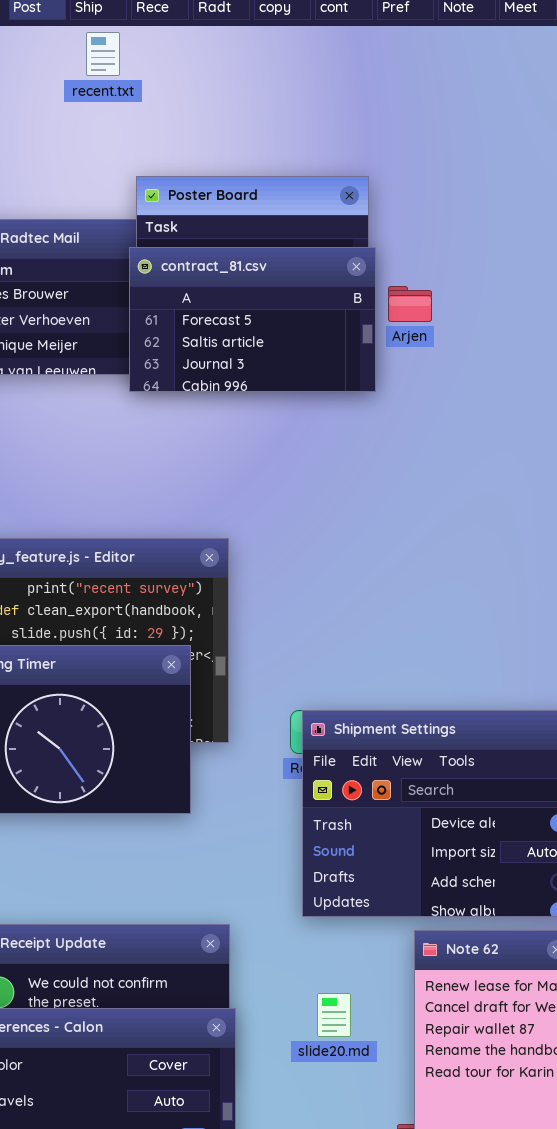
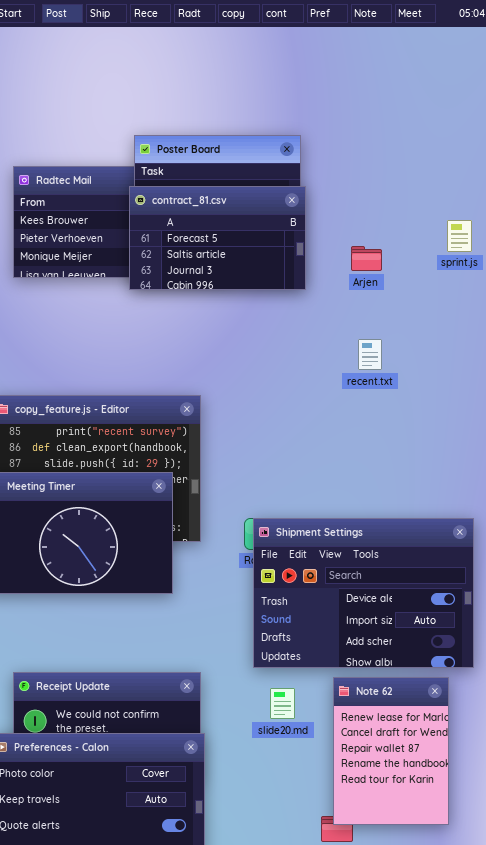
recent.txt: [86,32,120,76] -> [358,339,382,370], moved
Arjen: [388,286,432,322] -> [351,246,382,271], moved
slide20.md: [317,993,351,1037] -> [270,688,295,719], moved

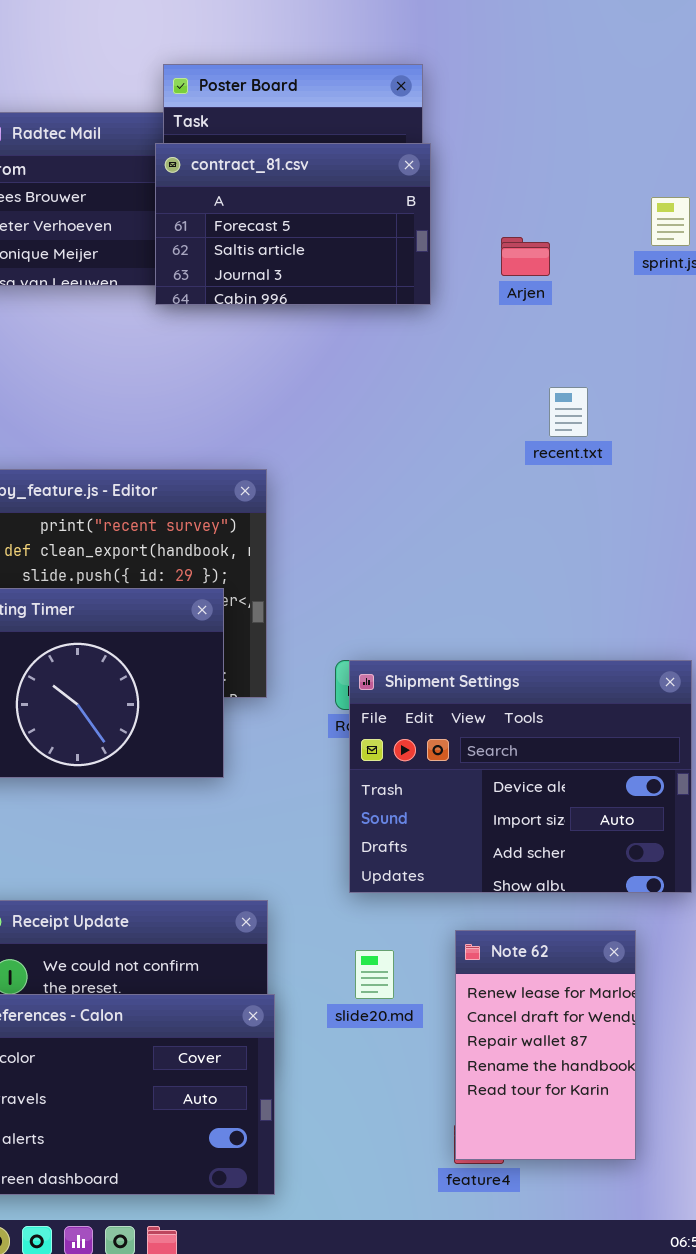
recent.txt: [358,339,382,370] -> [549,387,588,437], moved
Note 62: [333,677,449,825] -> [455,930,636,1160], moved
slide20.md: [270,688,295,719] -> [355,950,394,999], moved

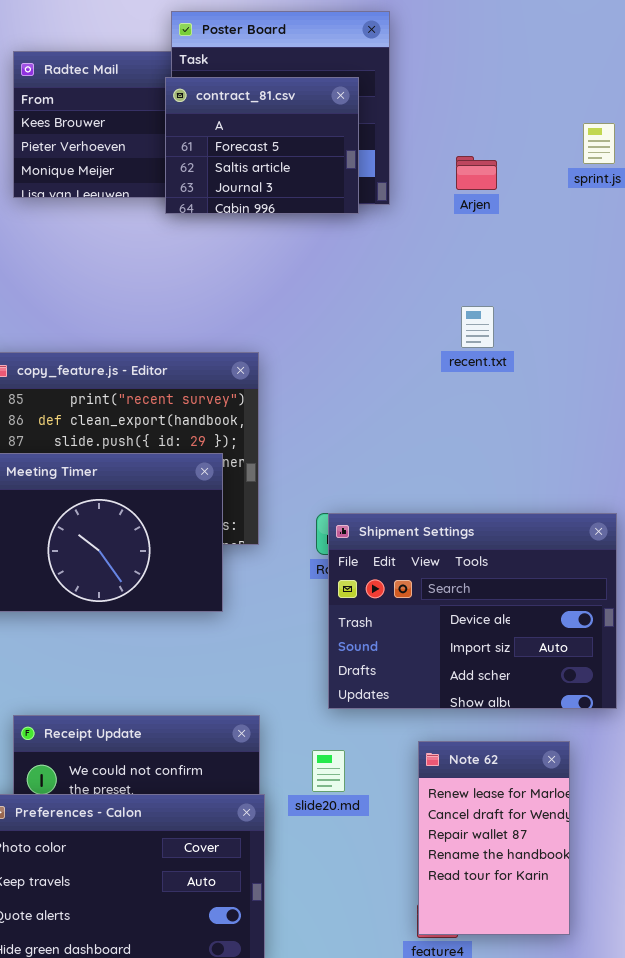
contract_81.csv: [155,143,431,305] -> [165,77,359,214], resized
recent.txt: [549,387,588,437] -> [461,306,494,348], moved
slide20.md: [355,950,394,999] -> [312,750,345,792], moved

